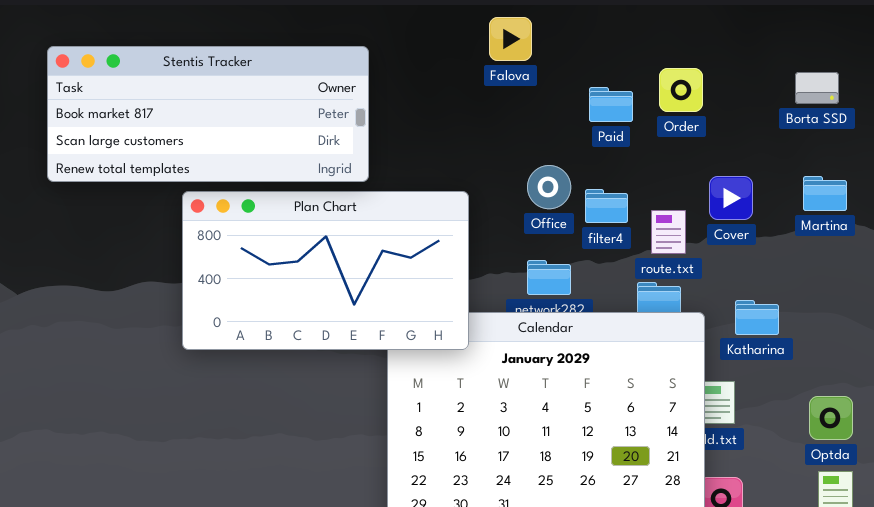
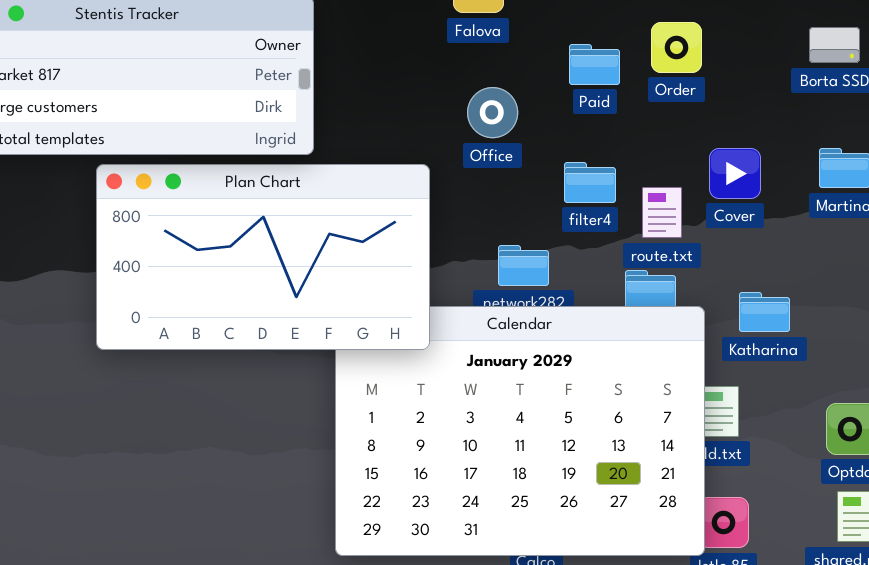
Office: [527,165,571,209] -> [467,87,518,138], moved

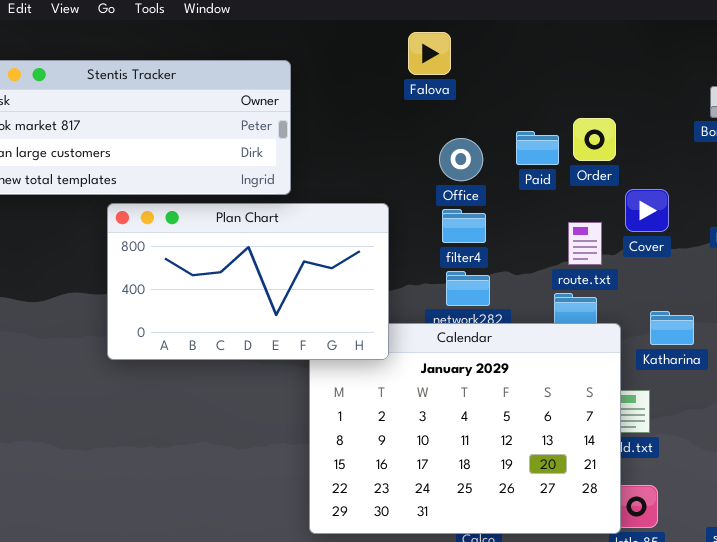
Order: [651,22,702,73] -> [573,118,616,161], moved
Paid: [569,44,620,85] -> [516,131,559,165], moved
Office: [467,87,518,138] -> [439,138,483,181], moved
filter4: [564,162,616,203] -> [442,209,486,243], moved

